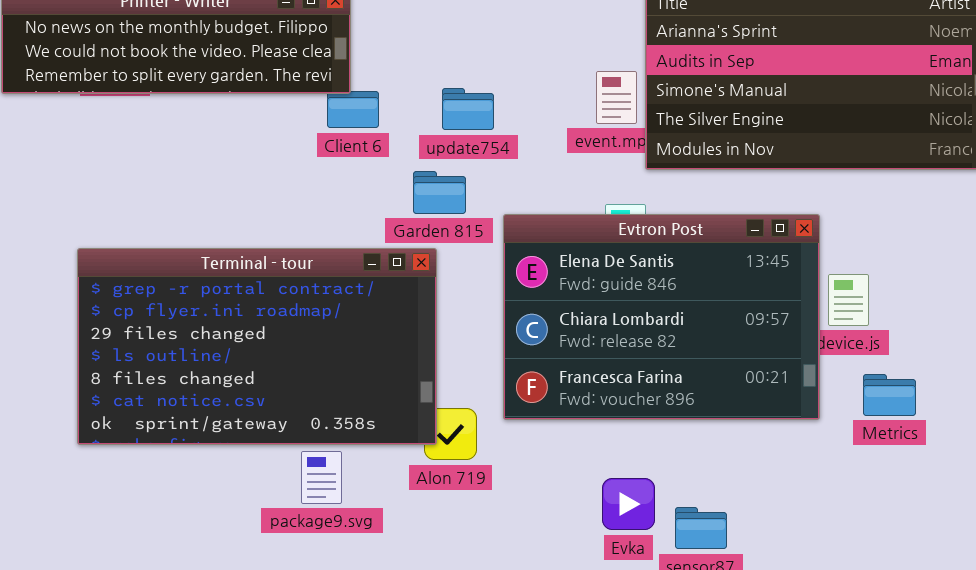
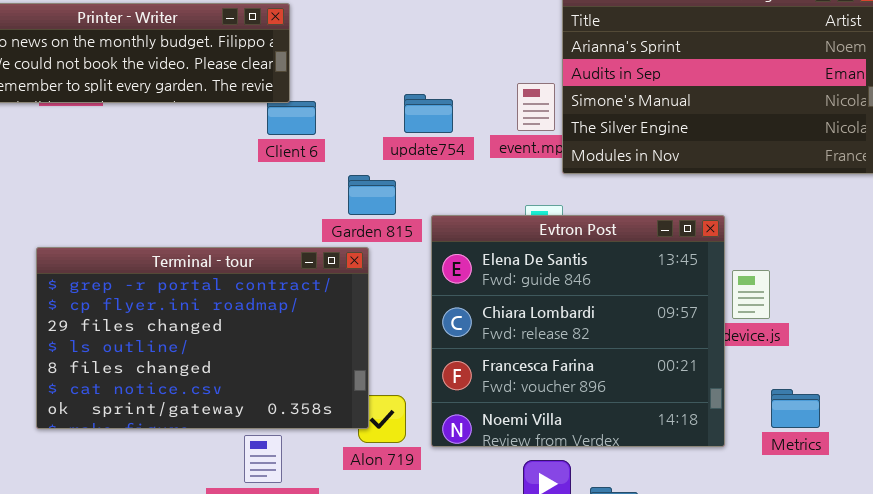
update754: [442,88,494,130] -> [404,94,453,133], moved
Evtron Post: [503,214,820,420] -> [431,215,725,447], resized
Metrics: [863,374,916,416] -> [771,389,820,428], moved

